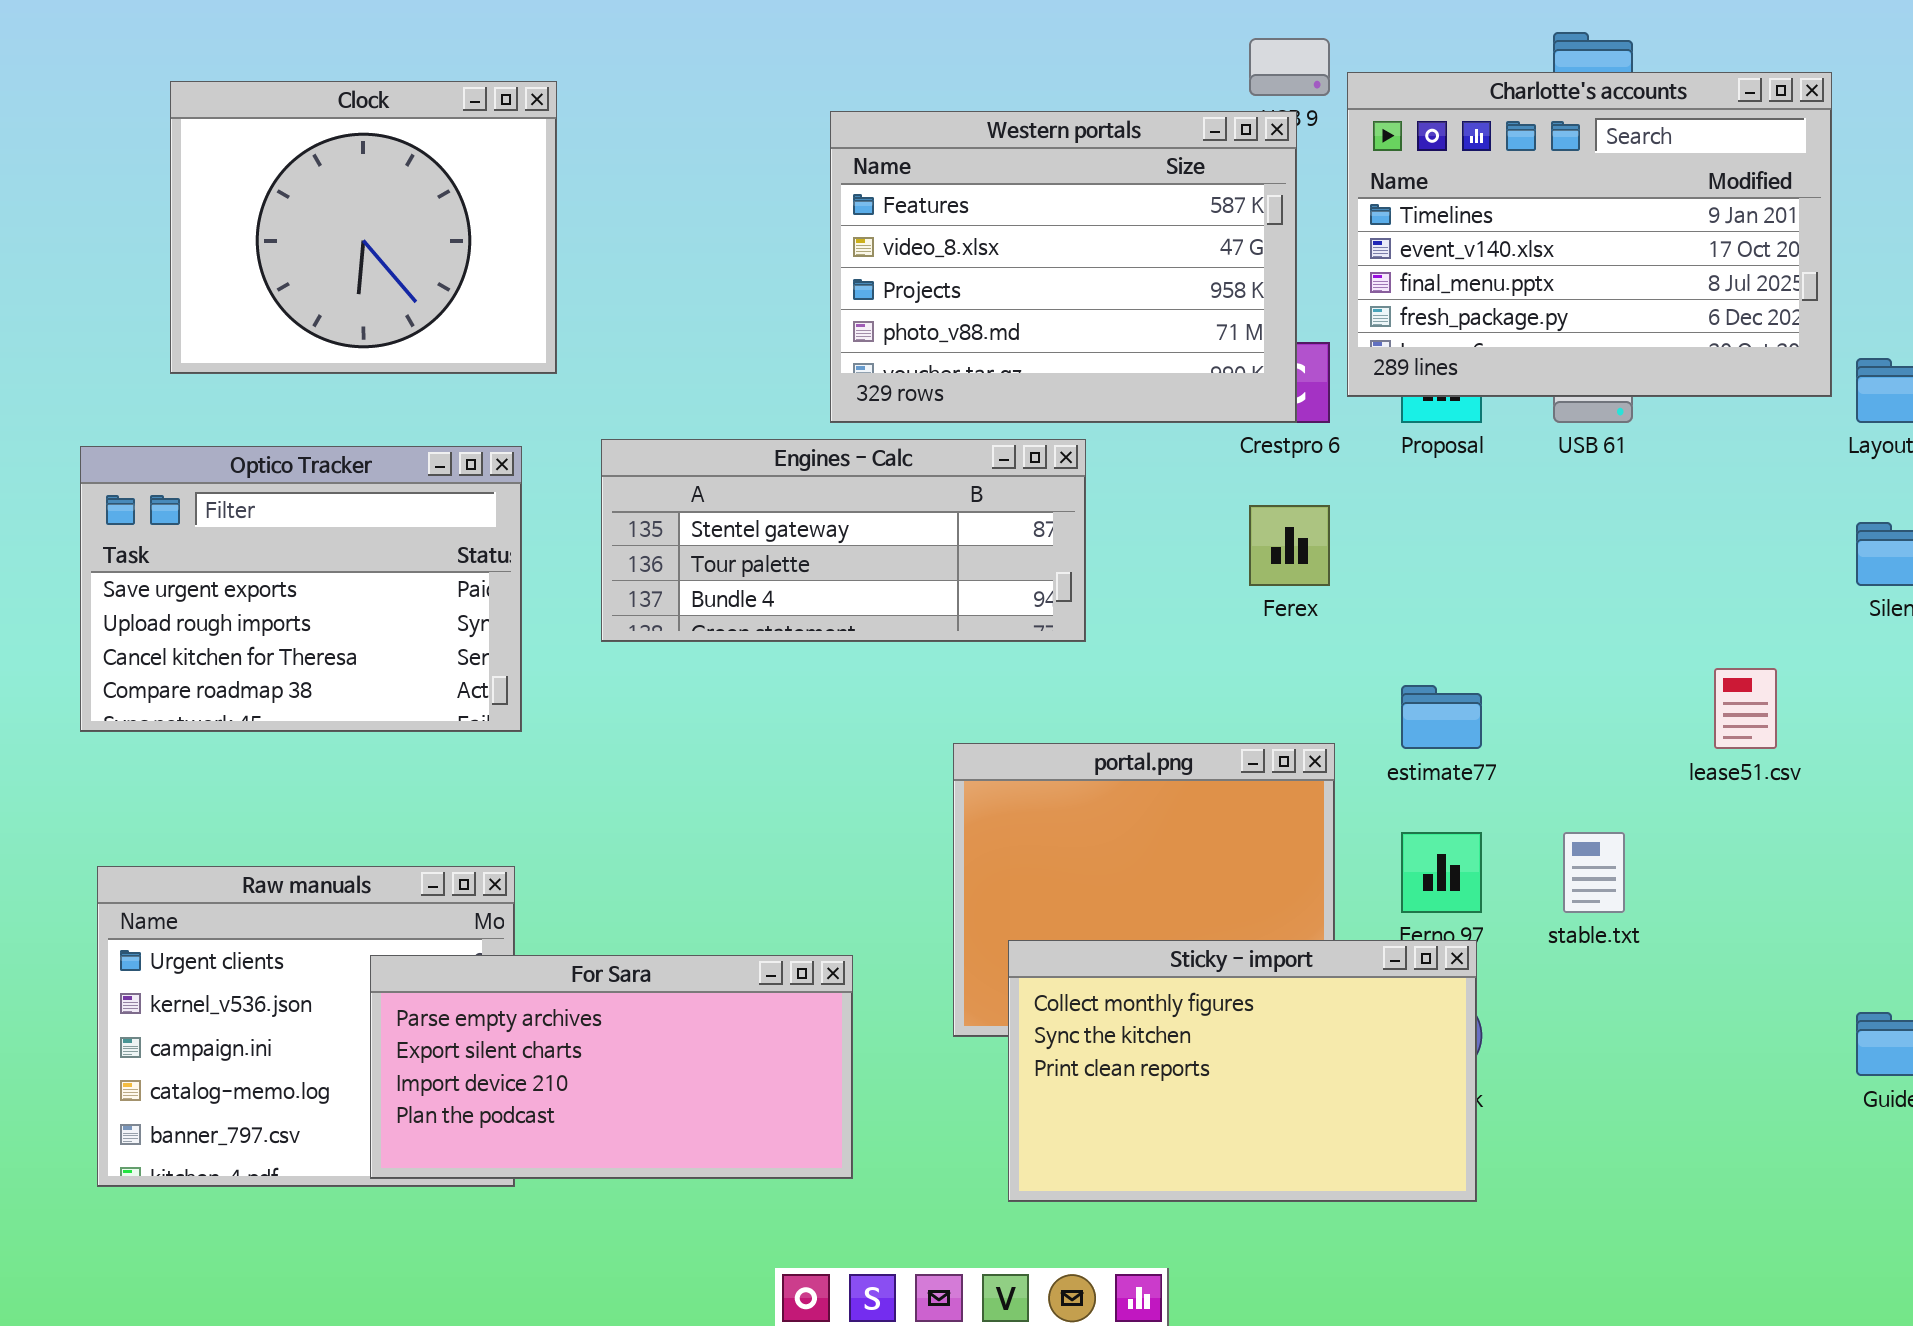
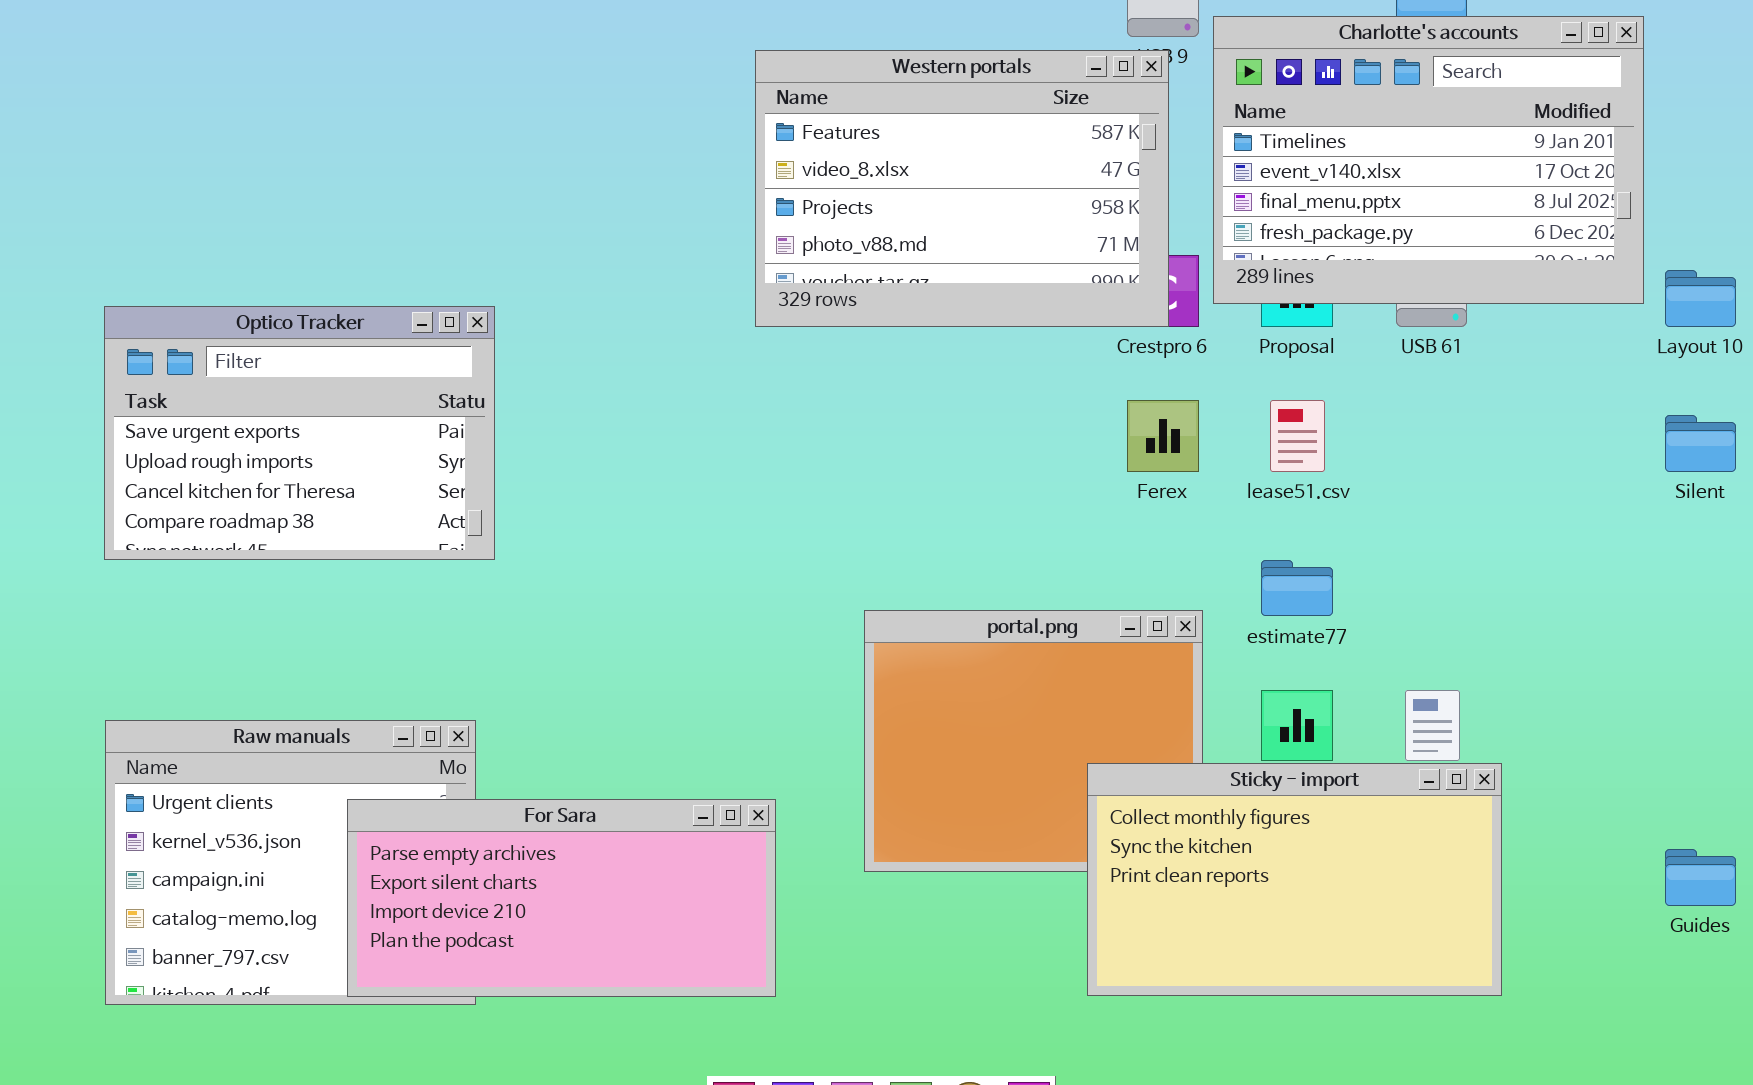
Clock: [170,81,557,374] -> none, closed
Engines - Calc: [601,439,1086,642] -> none, closed
Optico Tracker: [80,446,522,732] -> [104,306,495,560], moved
lease51.csv: [1714,668,1777,749] -> [1270,400,1325,472], moved
Sticky - import: [1008,940,1477,1202] -> [1087,763,1502,996], moved

